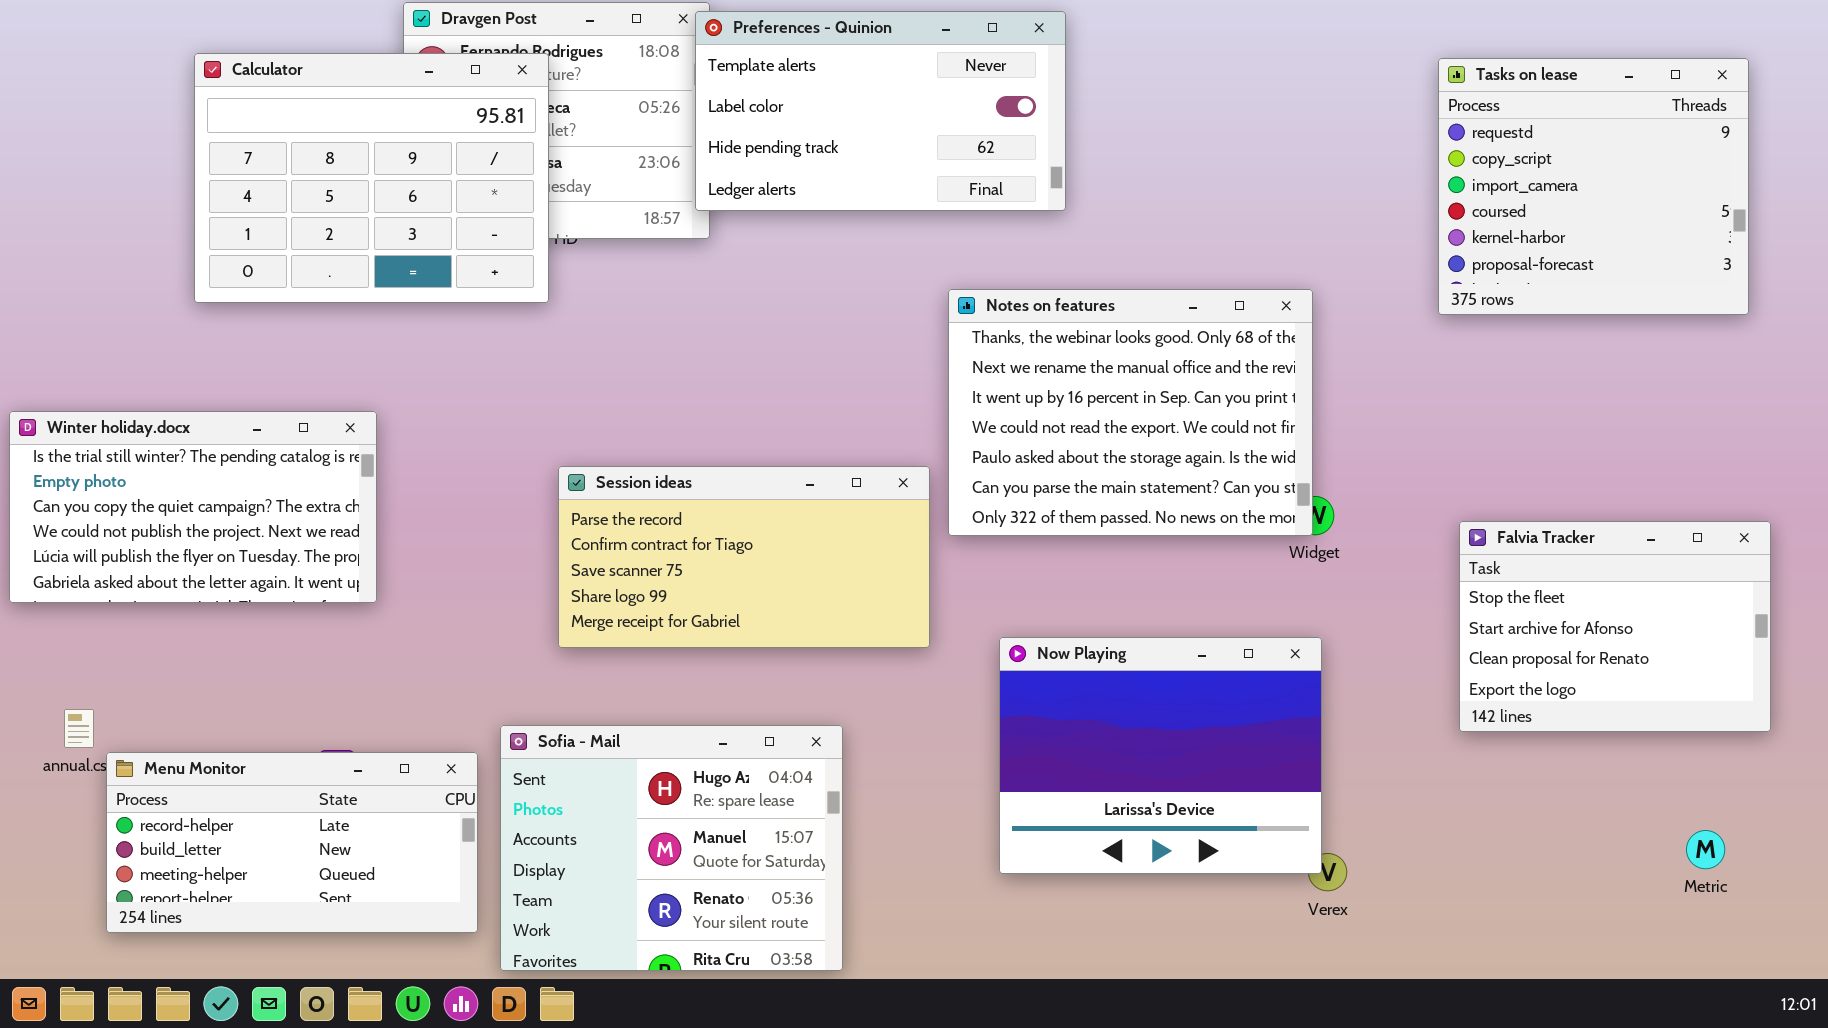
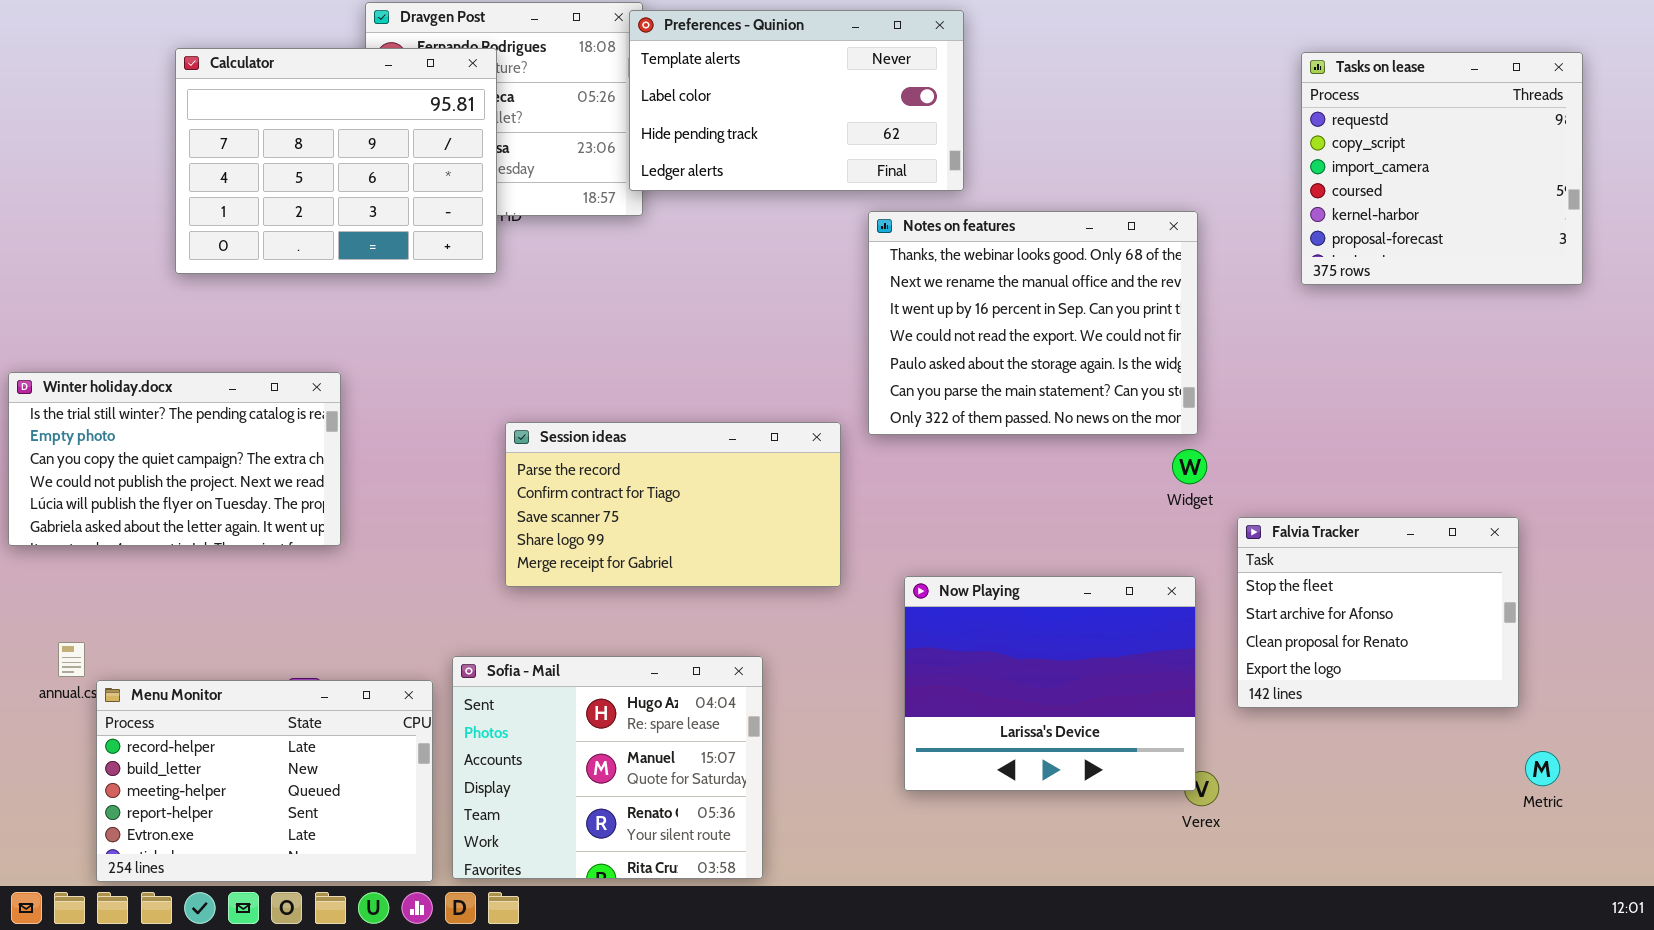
Notes on features: [948,289,1313,536] -> [868,211,1198,435], moved
Falvia Tracker: [1459,521,1771,732] -> [1237,517,1519,708], moved
Menu Monitor: [106,752,478,933] -> [96,680,433,882], resized

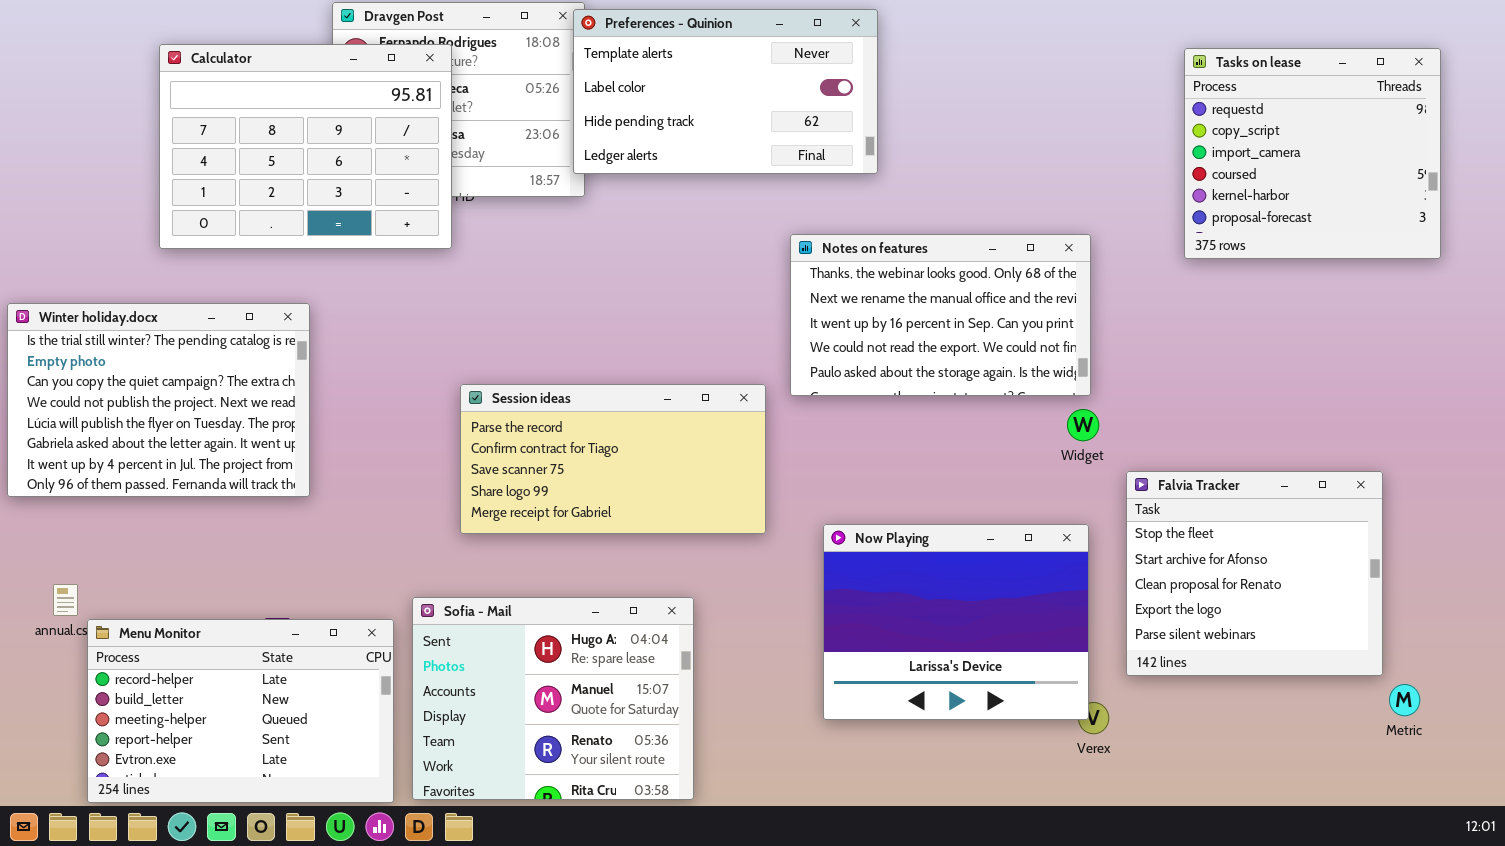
Notes on features: [868,211,1198,435] -> [790,234,1091,396], resized
Winter holiday.docx: [8,372,341,546] -> [7,303,310,497], resized
Falvia Tracker: [1237,517,1519,708] -> [1126,471,1383,676], resized

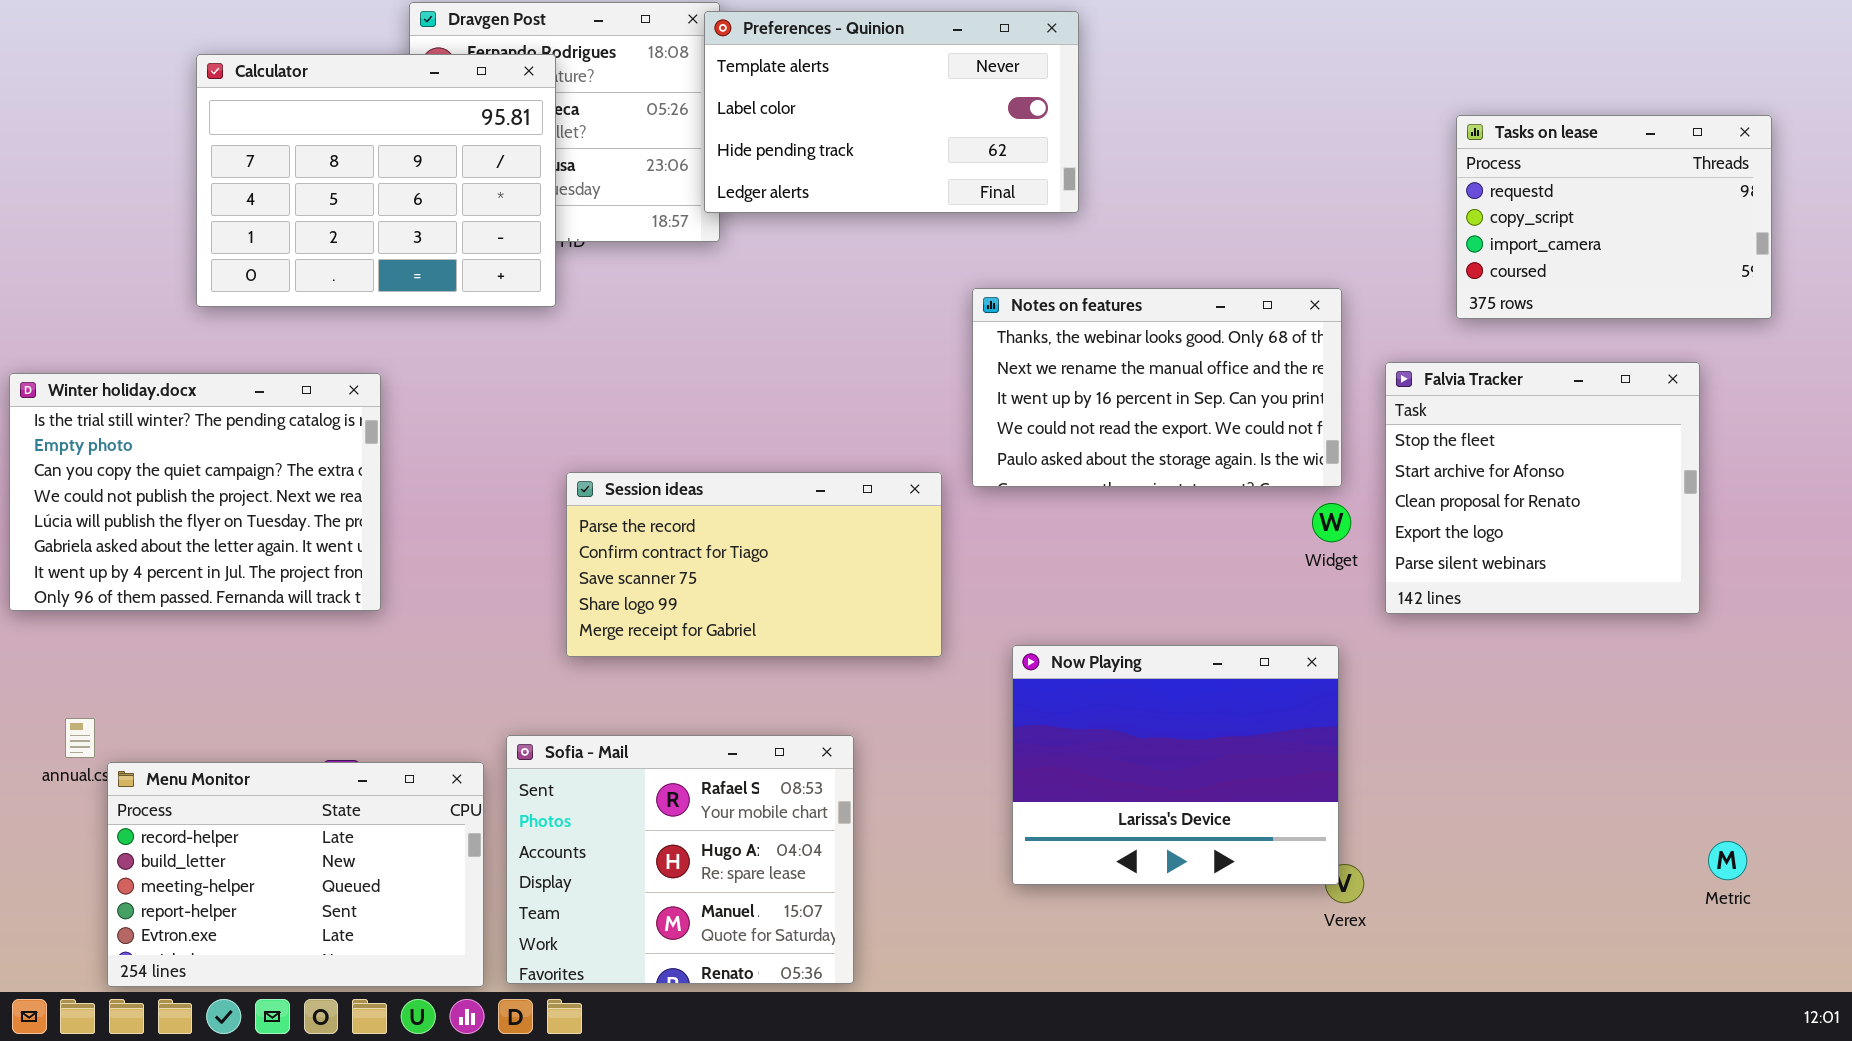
Tasks on lease: [1184,48,1441,259] -> [1456,115,1772,319], resized
Falvia Tracker: [1126,471,1383,676] -> [1385,362,1700,614], moved
Sofia - Mail: [412,597,694,800] -> [506,735,854,984], scrolled up 1 row

